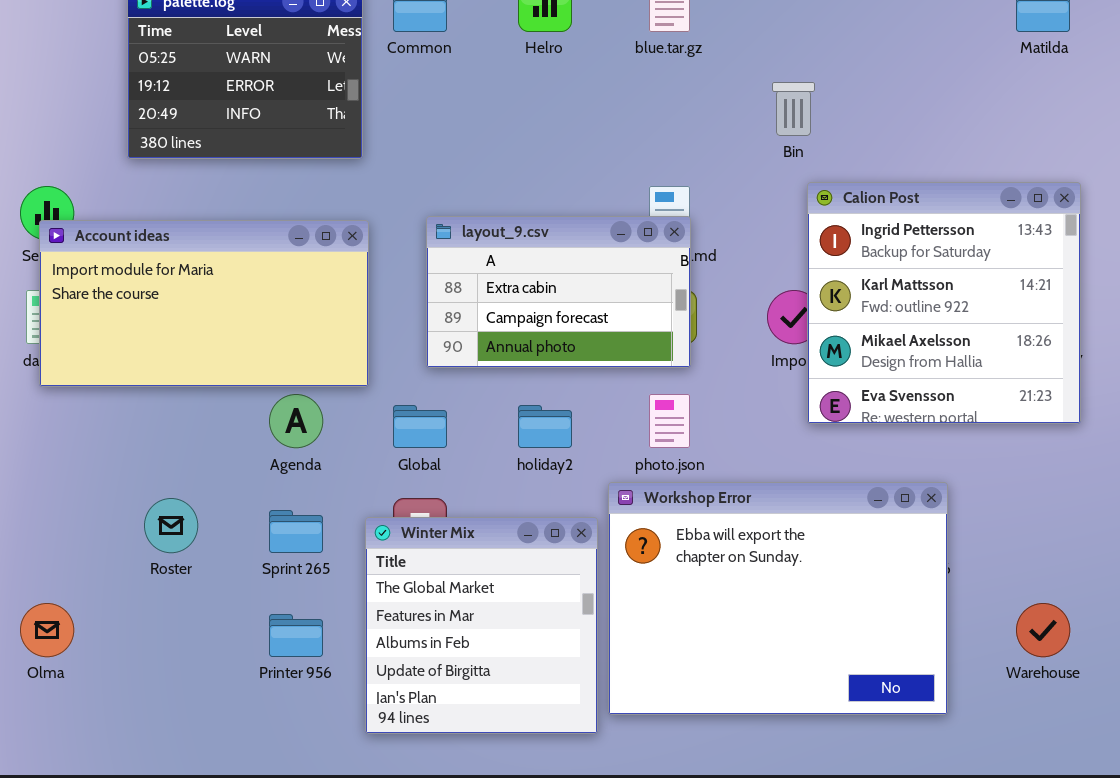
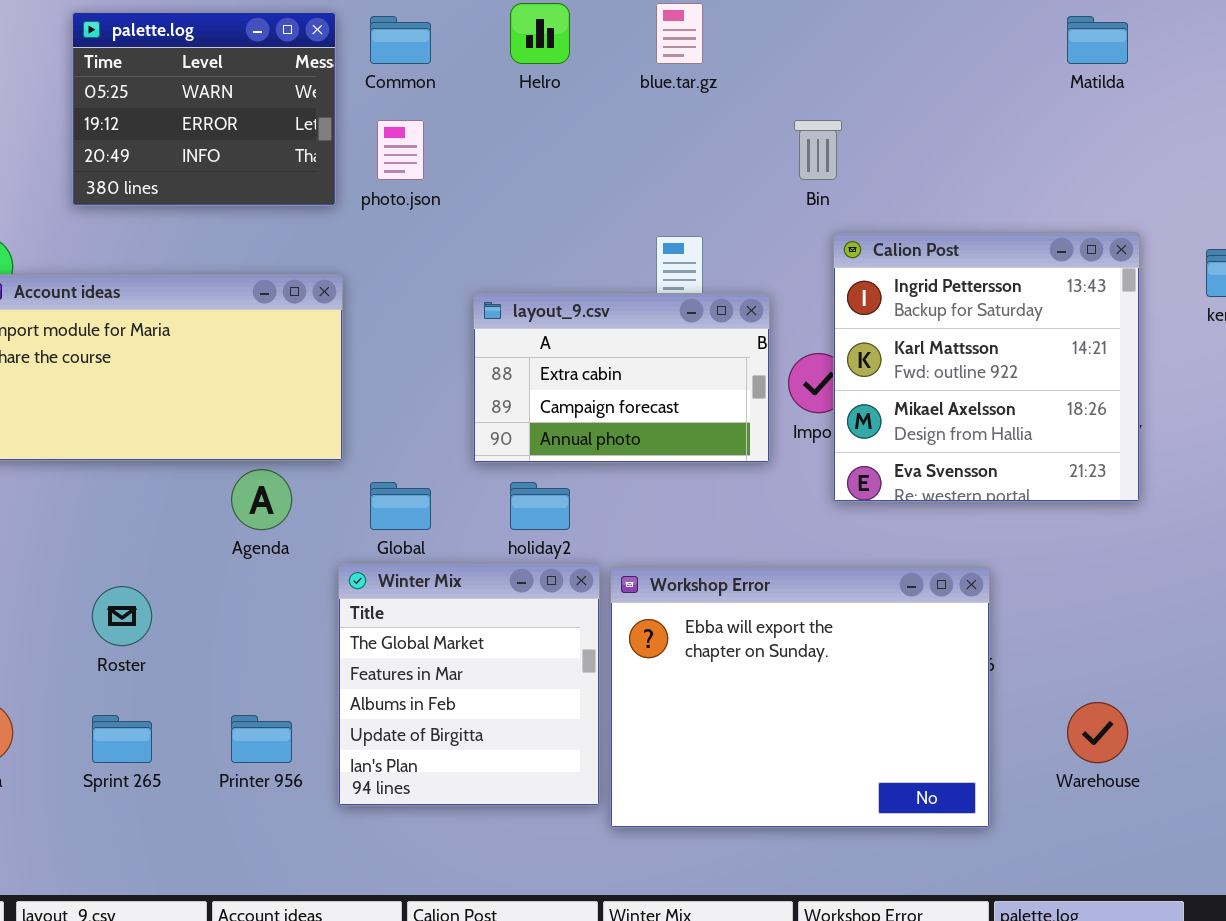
layout_9.csv: [426,216,691,368] -> [473,293,770,463], moved
photo.json: [649,394,690,448] -> [377,120,424,180], moved
Sprint 265: [269,510,323,553] -> [92,715,152,763], moved
Winter Mix: [365,517,598,734] -> [338,563,600,806], moved

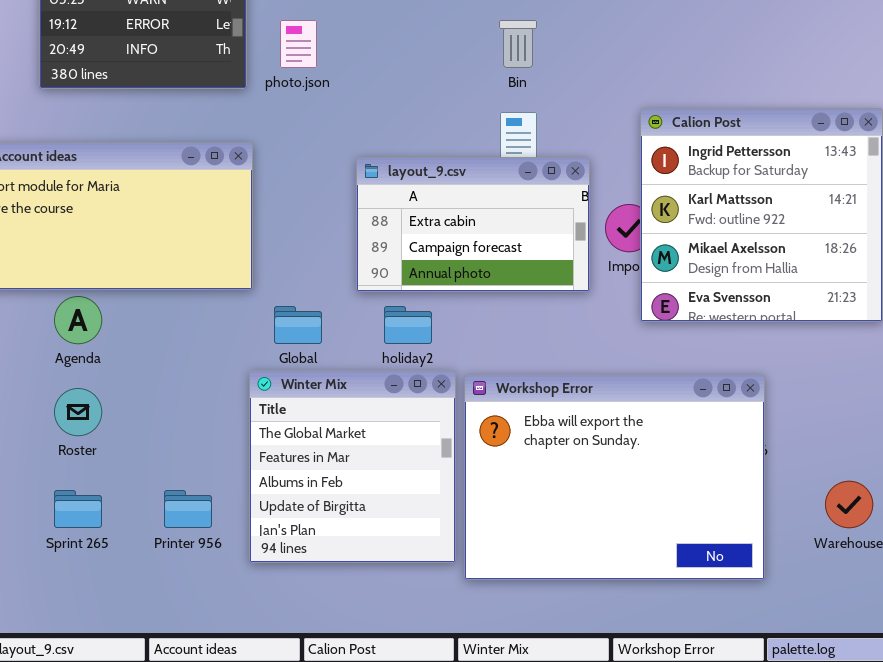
Bin: [794,120,842,180] -> [499,20,537,68], moved
Agenda: [231,469,292,530] -> [54,296,102,344], moved

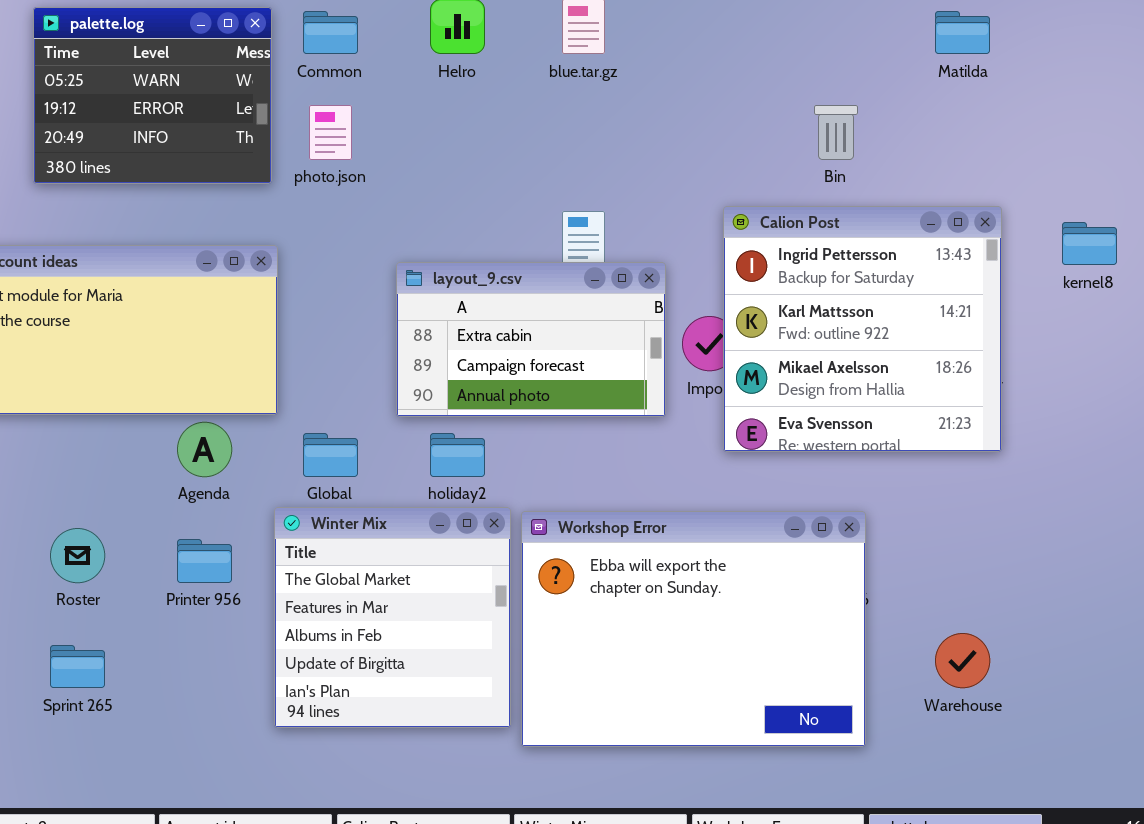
Bin: [499,20,537,68] -> [814,105,858,160], moved
Agenda: [54,296,102,344] -> [177,422,232,477], moved
Printer 956: [164,490,212,528] -> [177,539,232,583], moved

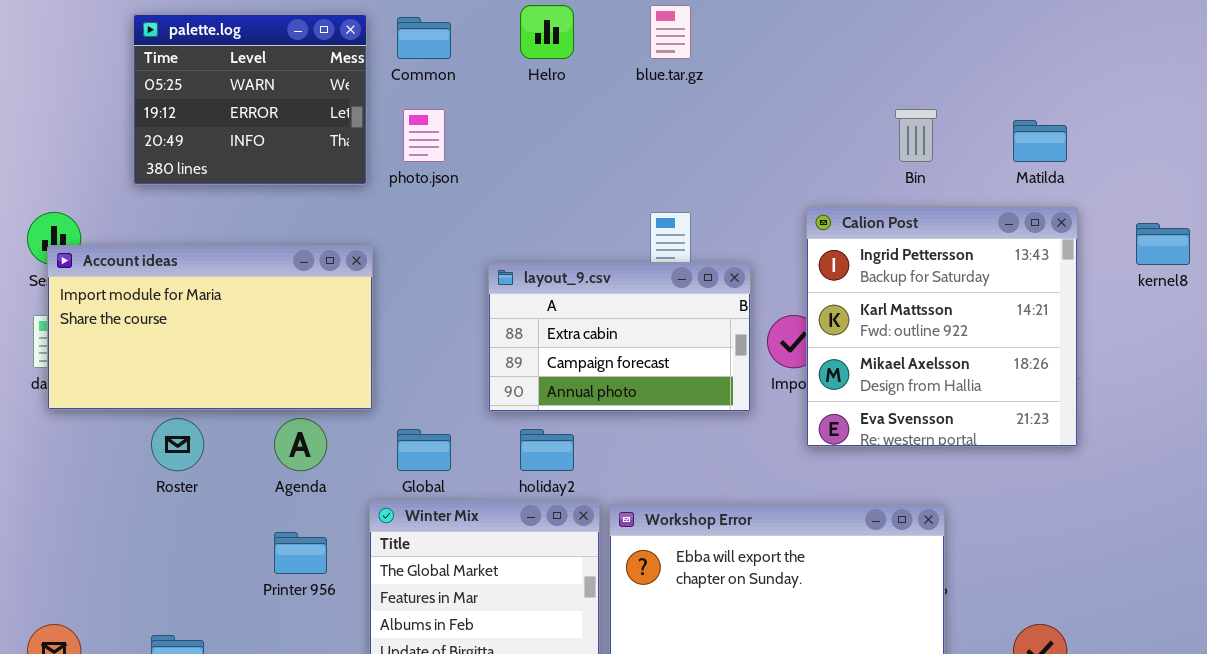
Matilda: [935,11,990,54] -> [1013,120,1067,162], moved
Roster: [50,528,105,583] -> [151,418,204,471], moved

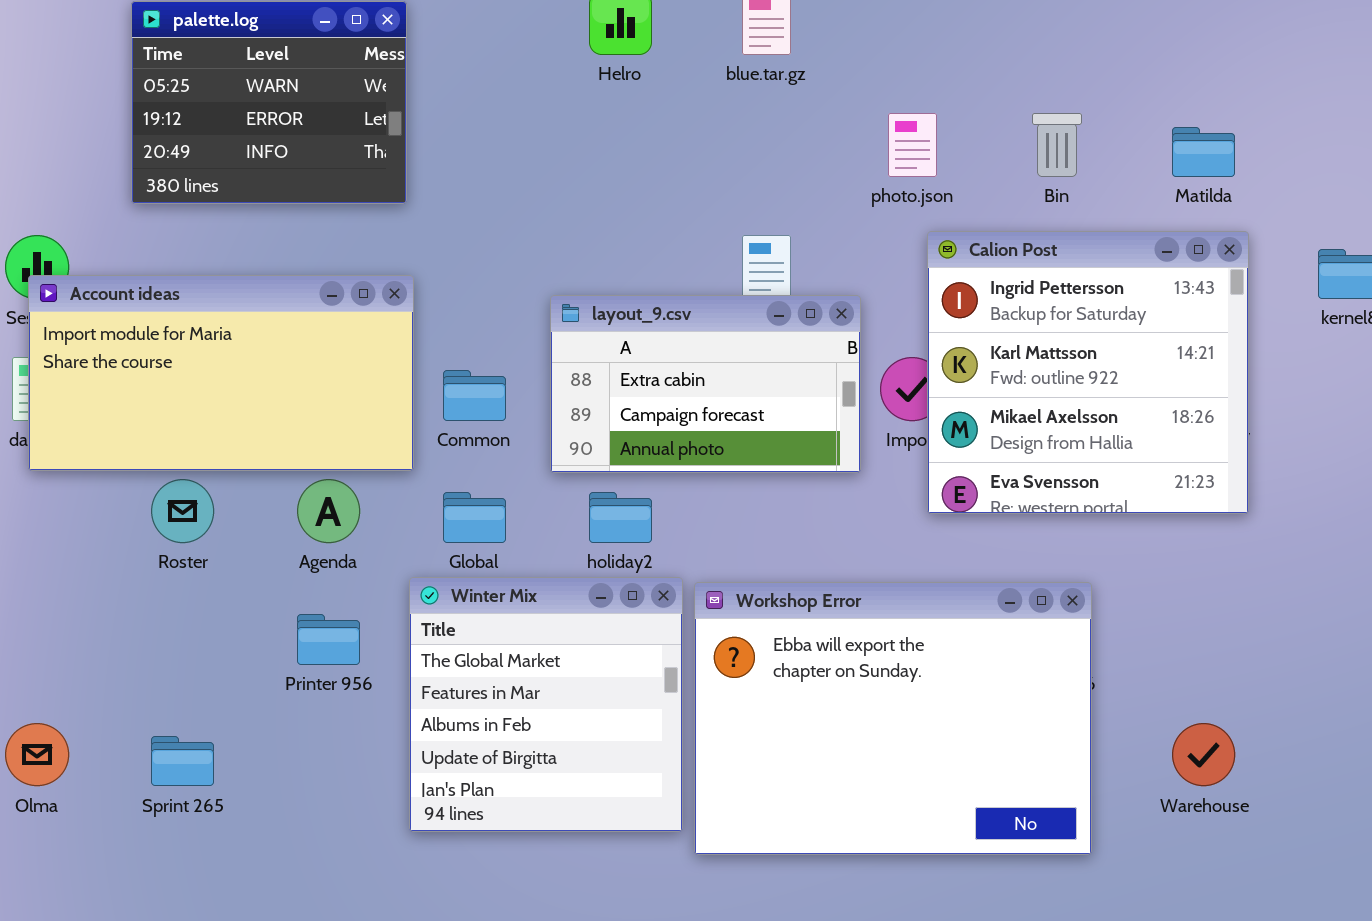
Common: [397,17,451,59] -> [443,370,506,421], moved
photo.json: [403,109,445,162] -> [888,113,937,177], moved

